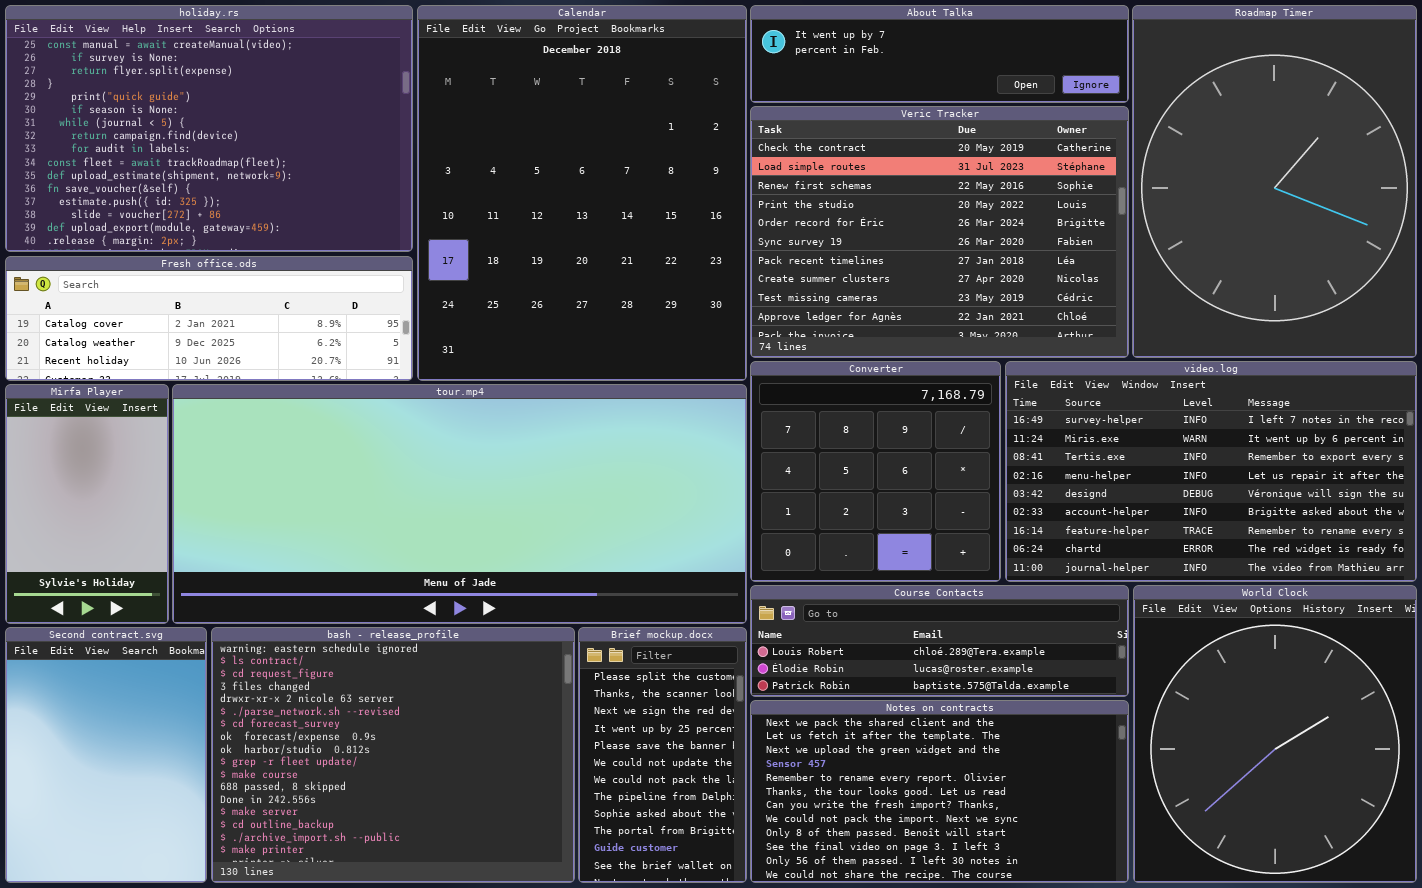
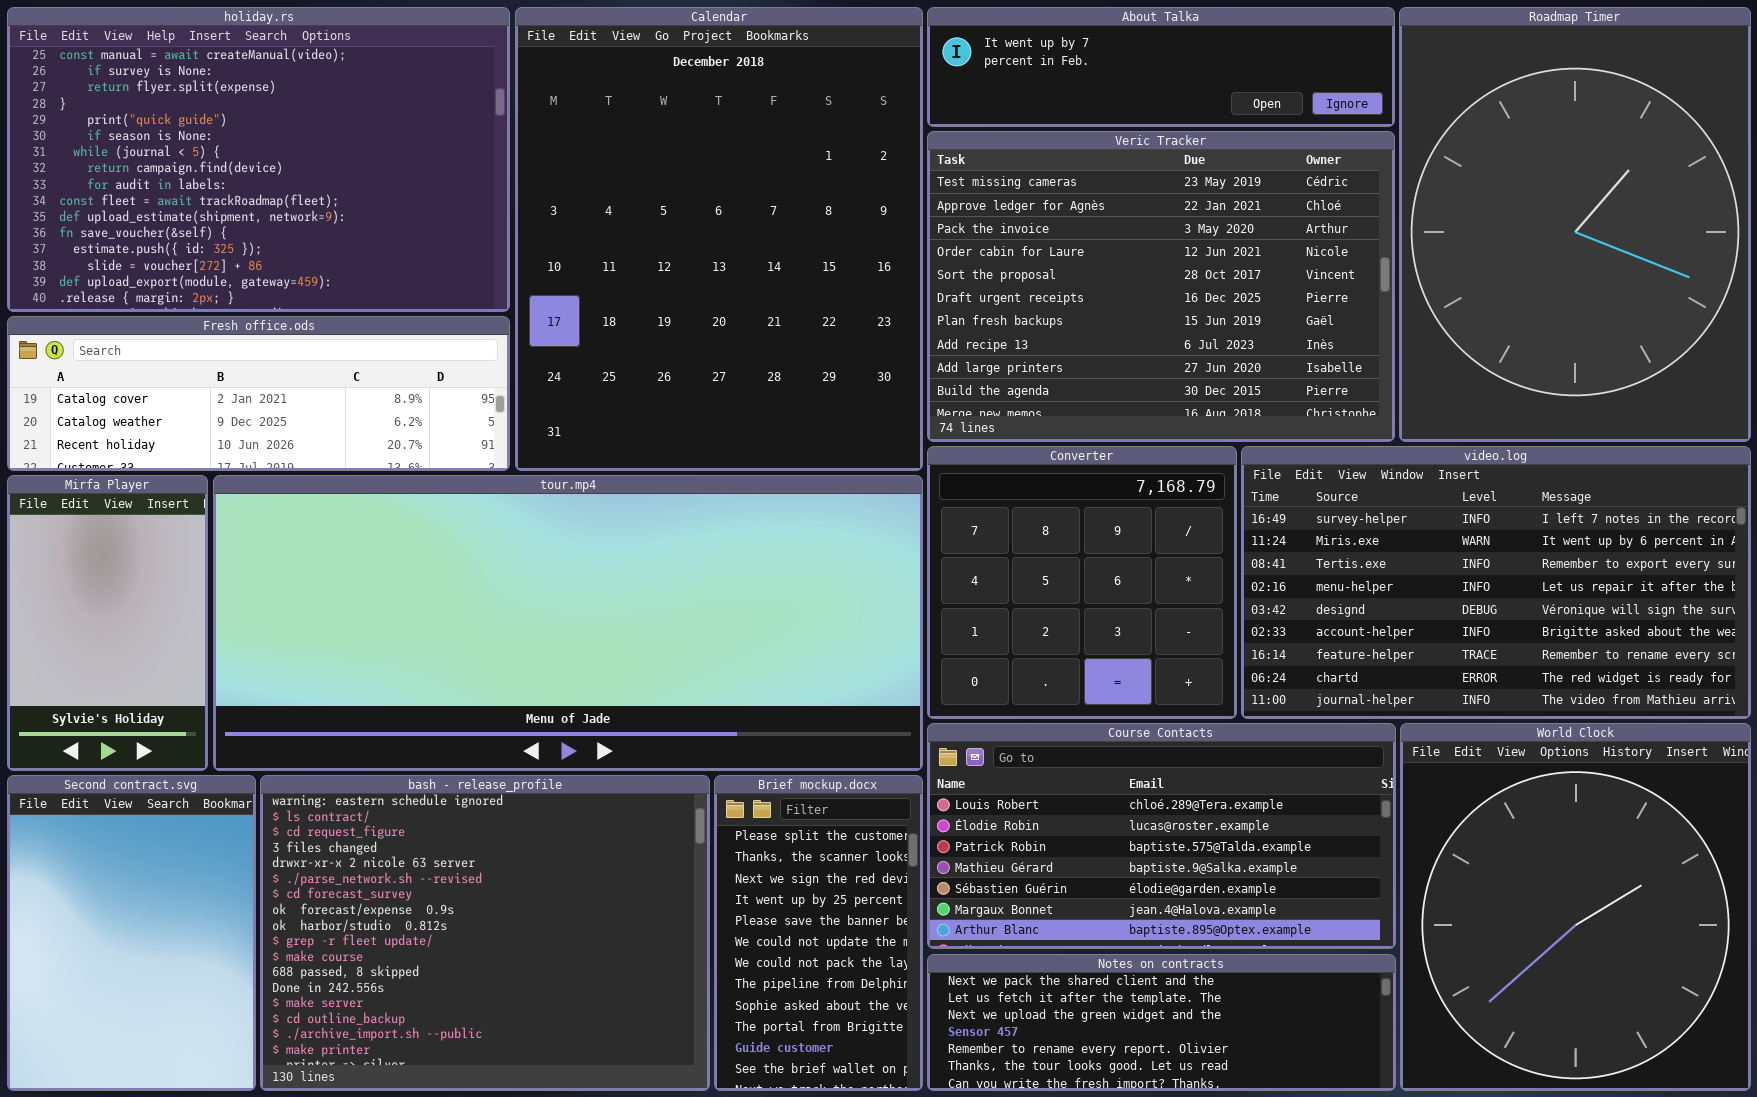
Veric Tracker: [750,106,1129,358] -> [927,131,1395,442], scrolled down 8 rows
Course Contacts: [750,585,1129,697] -> [927,723,1396,949], resized
Notes on contracts: [750,700,1129,883] -> [927,954,1396,1091], resized

